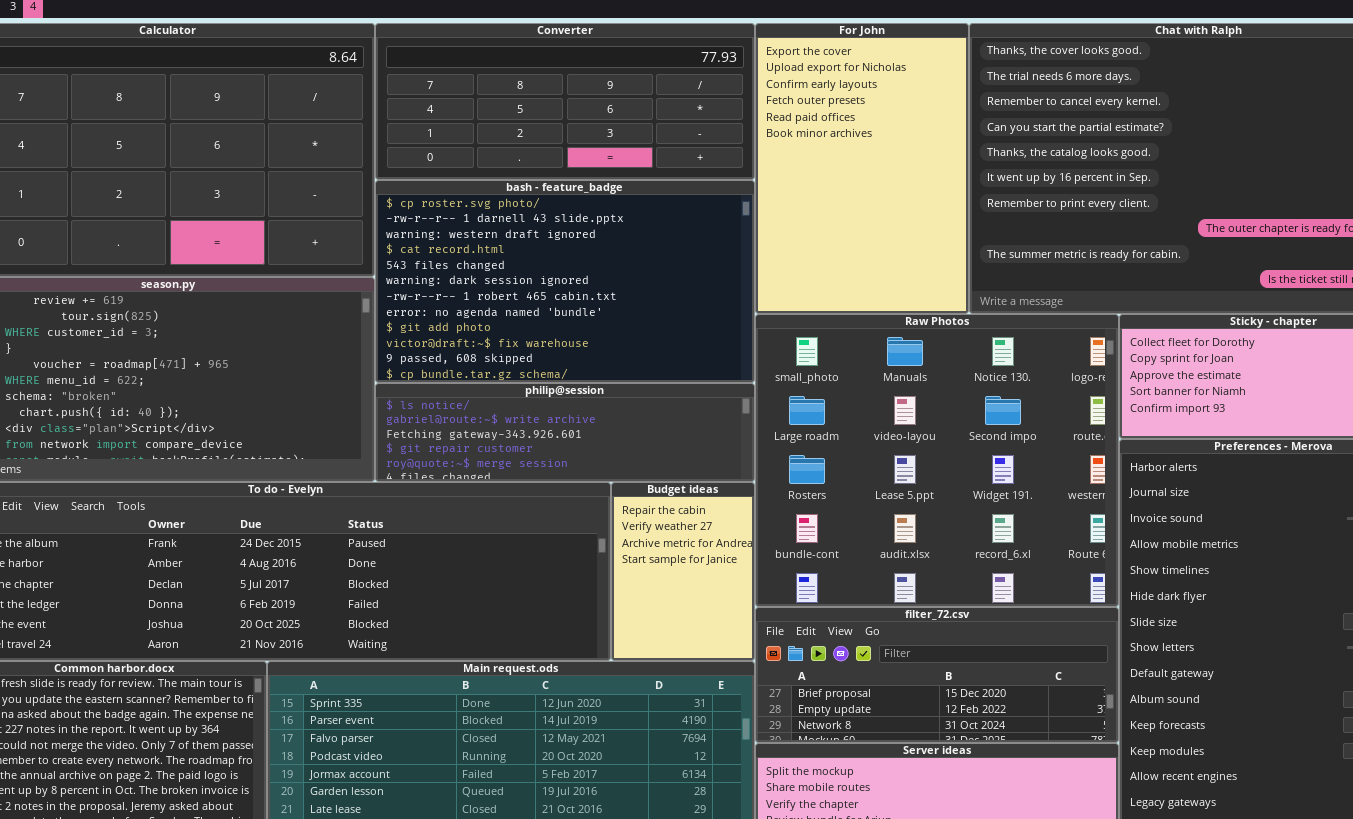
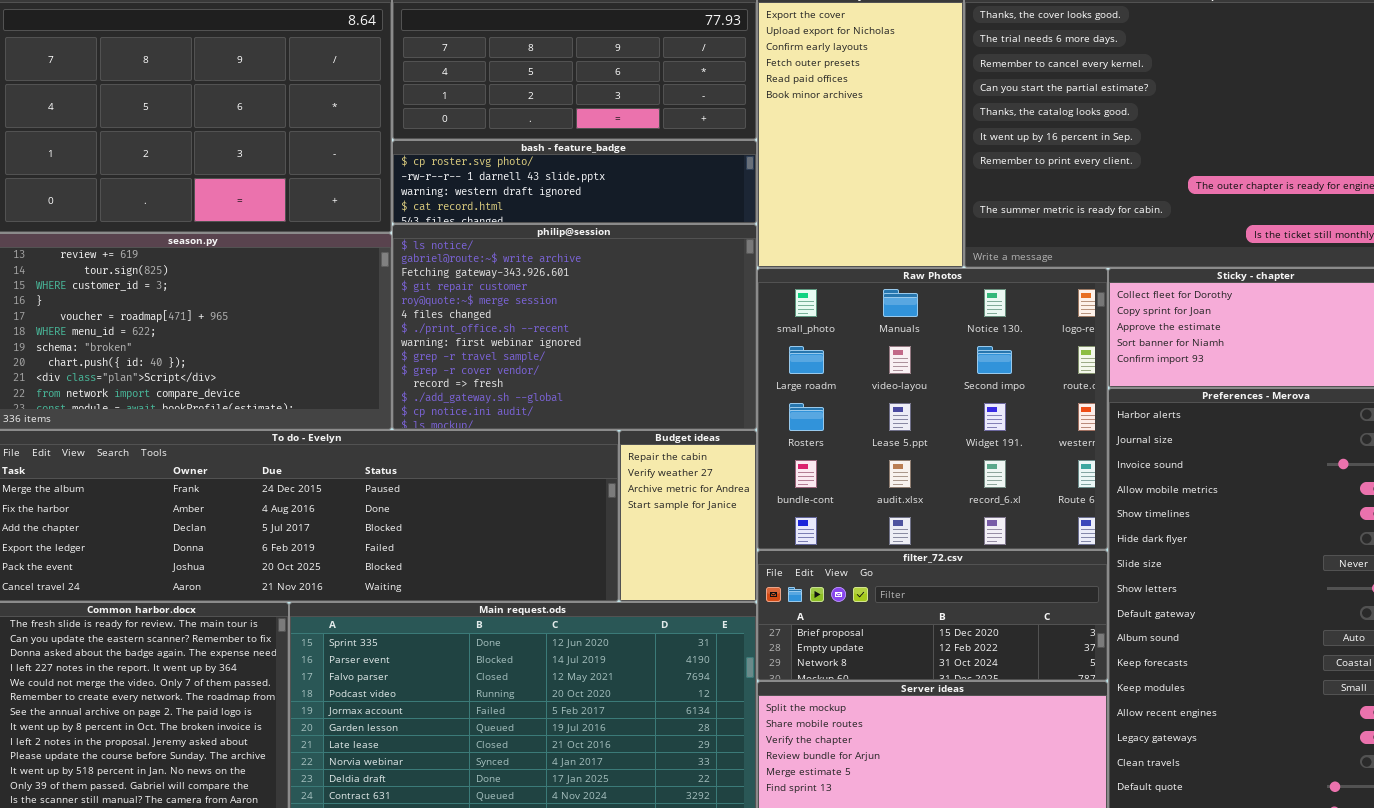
bash - feature_badge: [375,180,755,383] -> [392,140,757,224], resized
philip@session: [375,383,755,482] -> [392,224,757,430], resized

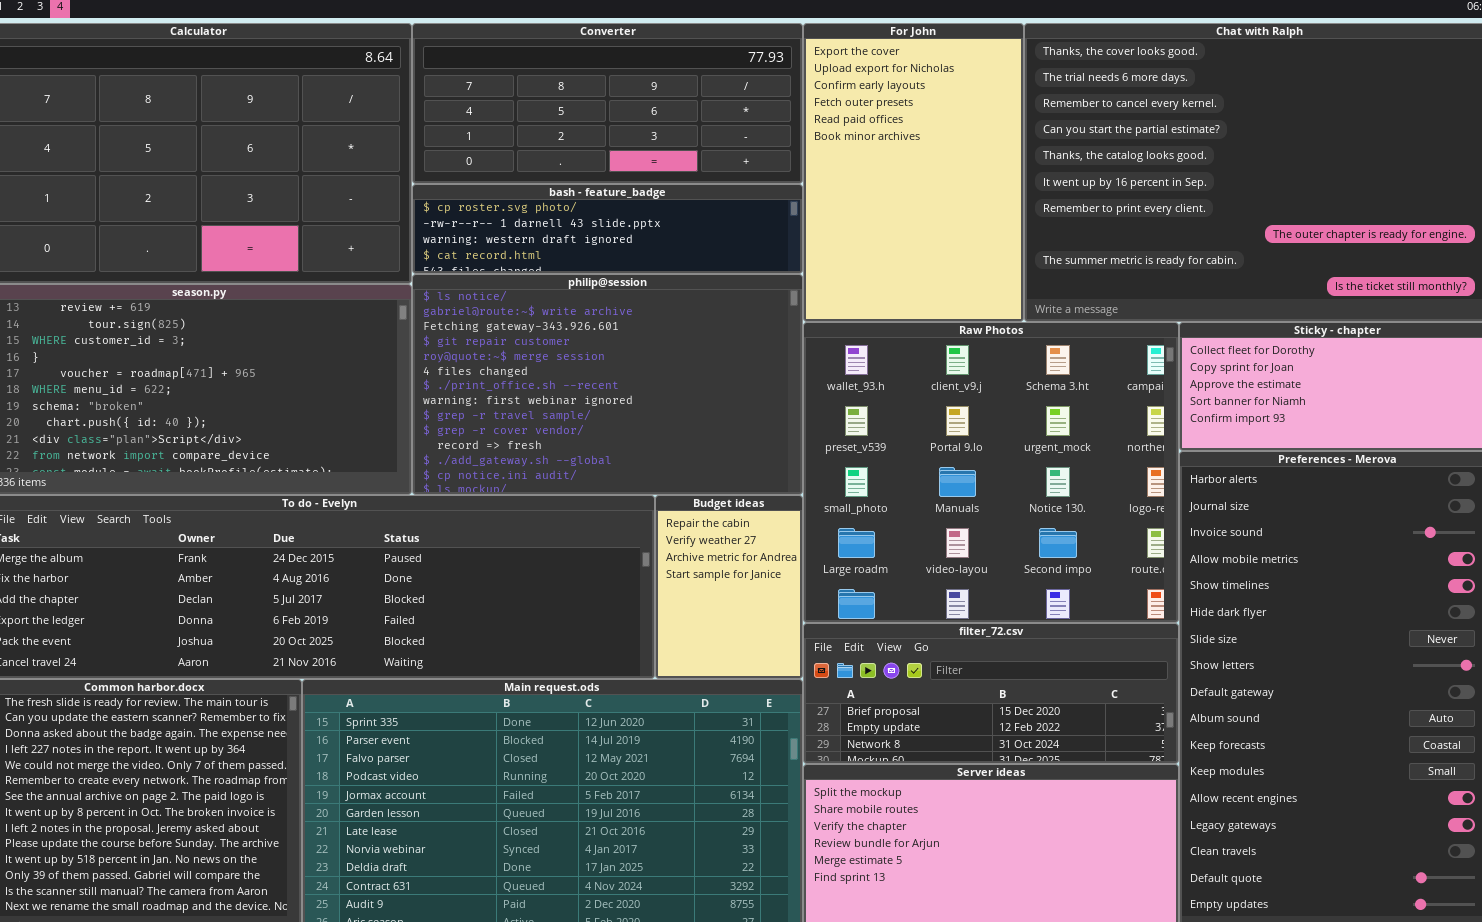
Raw Photos: [757,268,1108,550] -> [803,322,1179,623], scrolled up 2 rows

